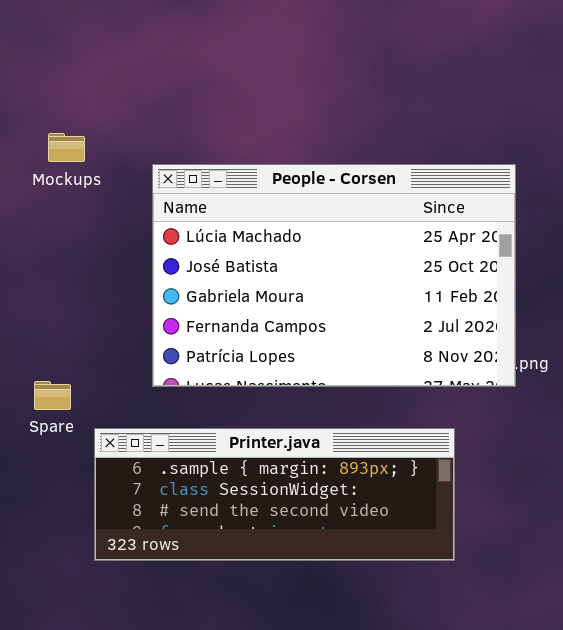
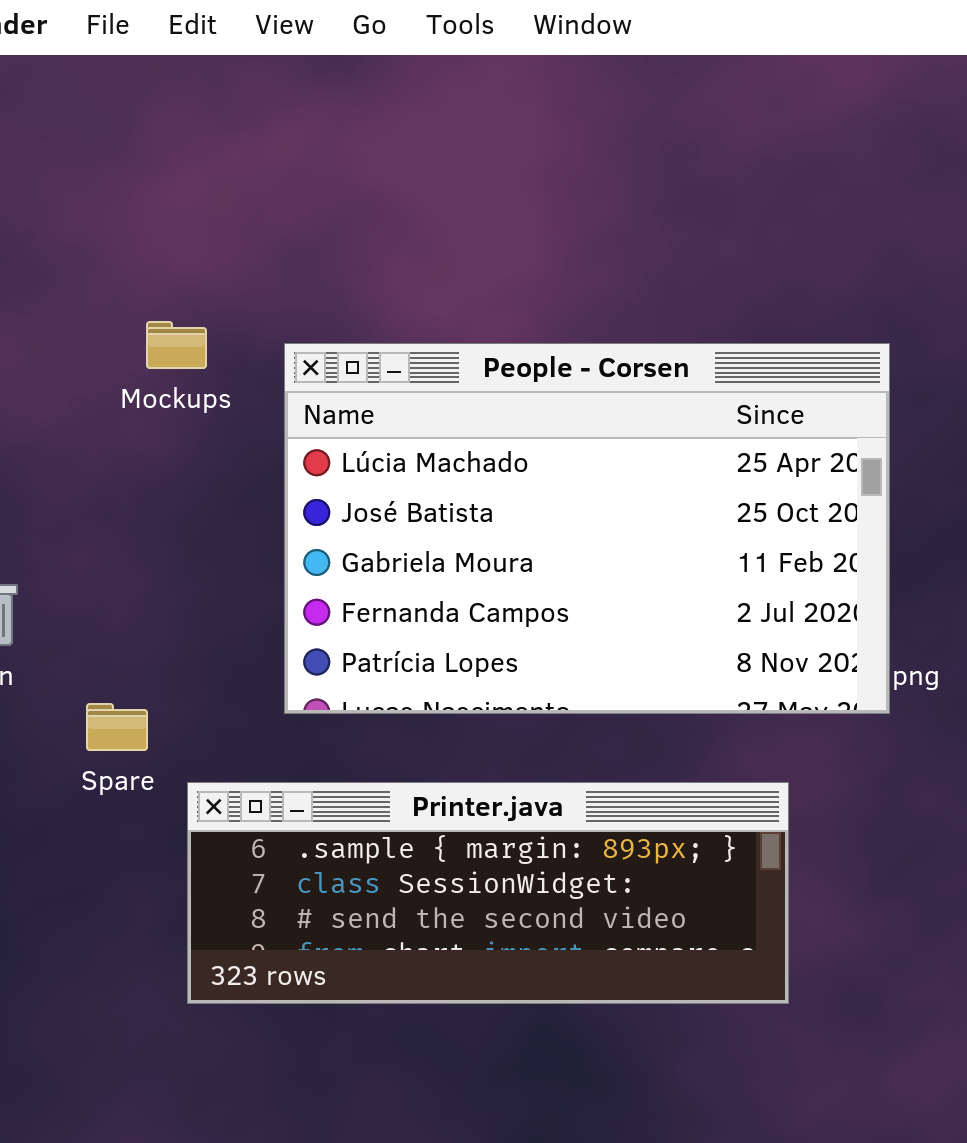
Mockups: [48,133,85,162] -> [146,321,207,369], moved

